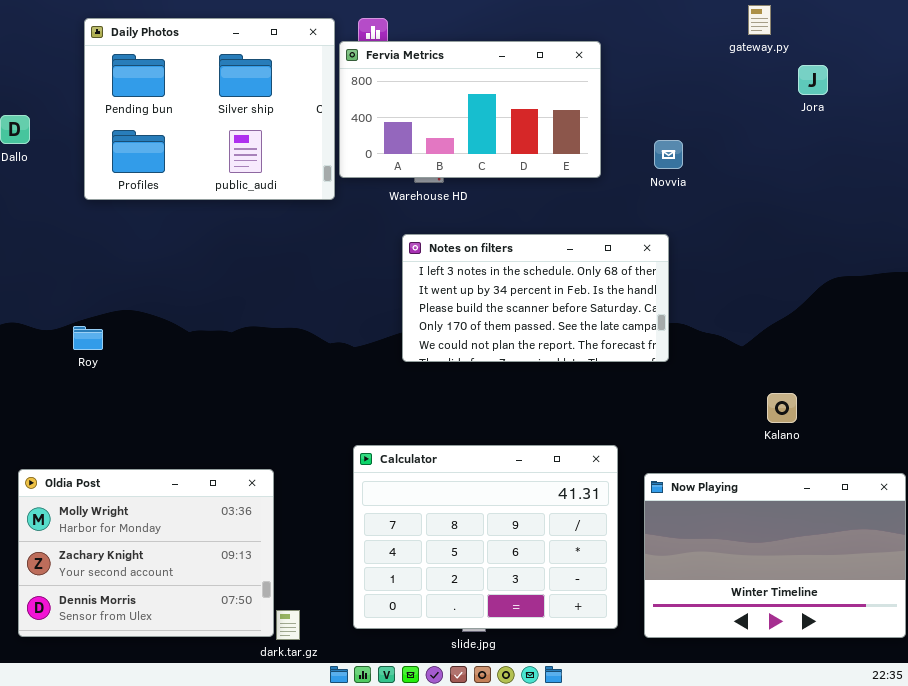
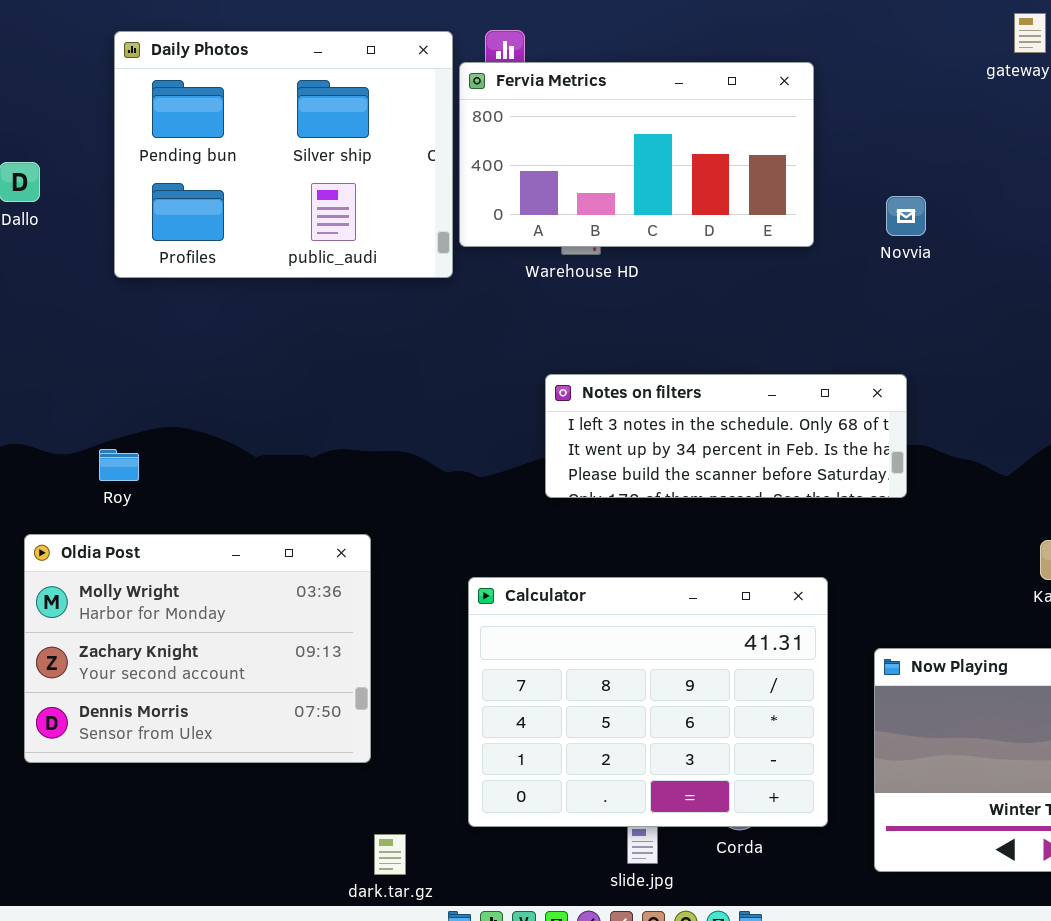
Notes on filters: [402,234,669,362] -> [545,374,907,498], resized
Calculator: [353,445,618,629] -> [468,577,828,827], moved
Oldia Post: [18,469,274,637] -> [24,534,371,763], moved

